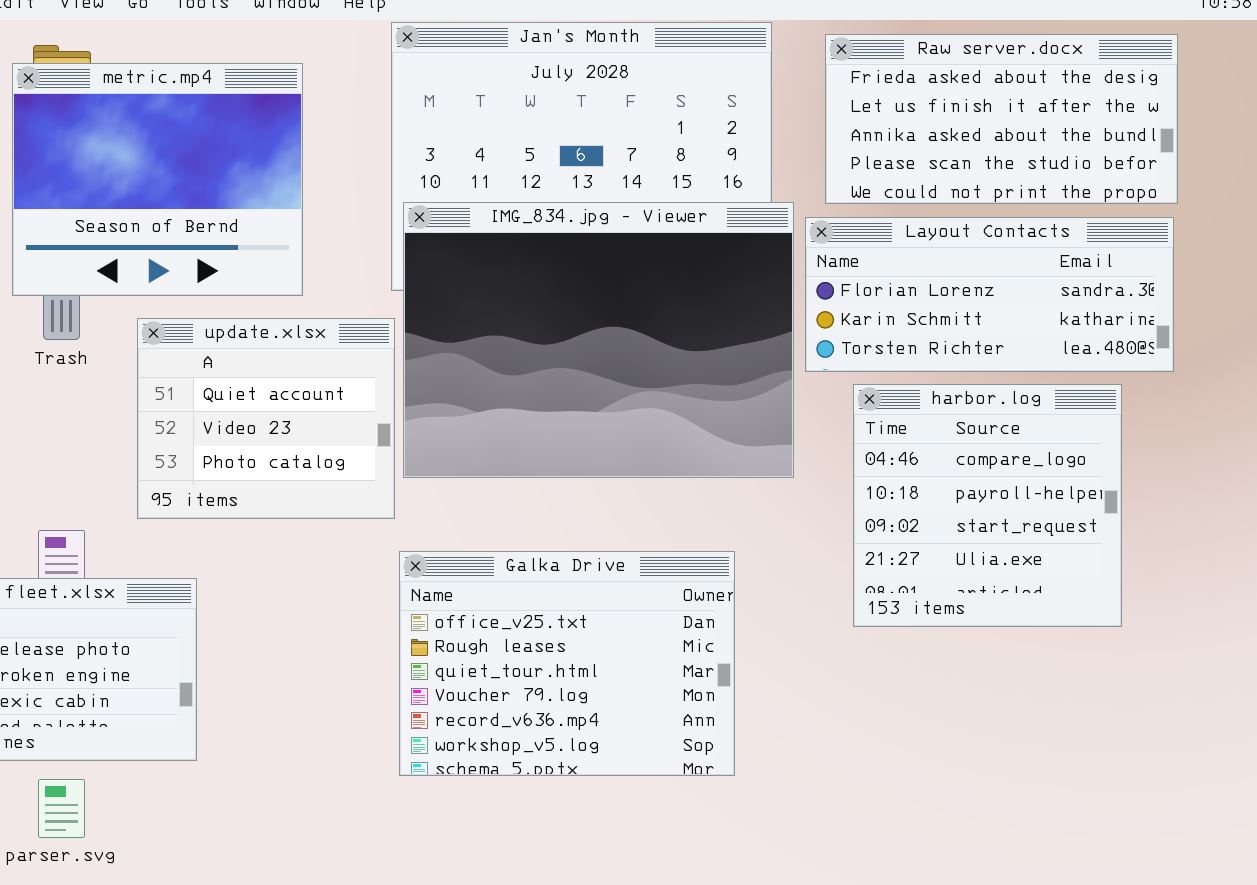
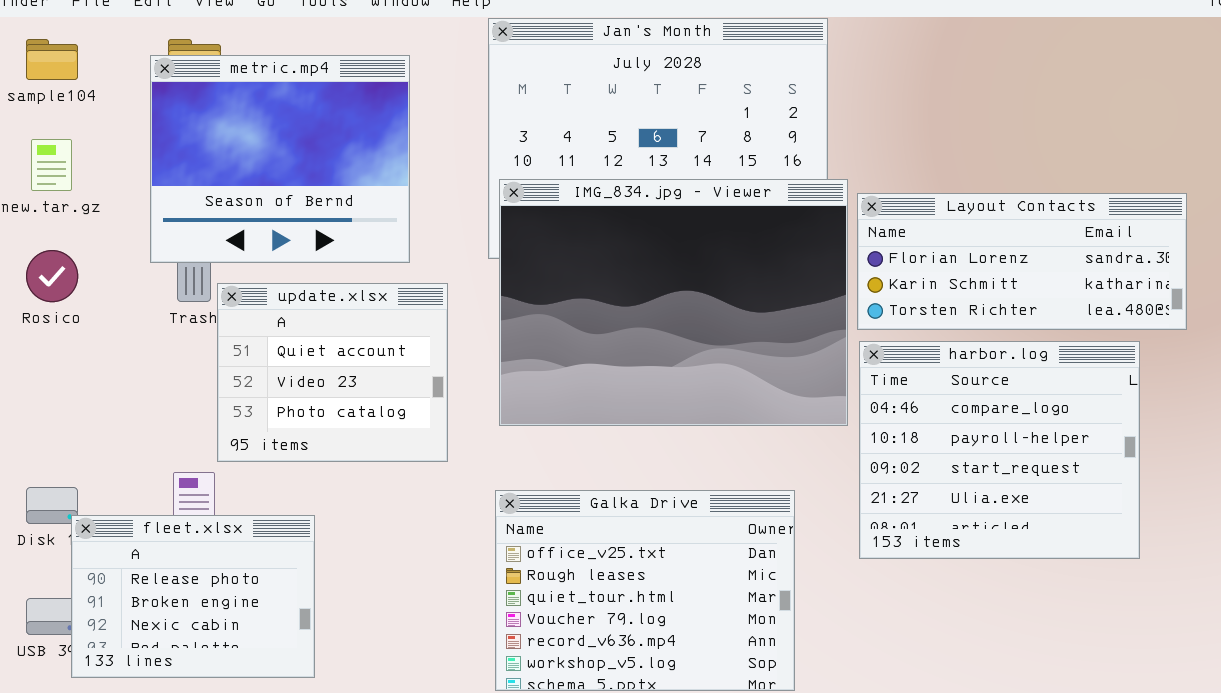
Raw server.docx: [825,34,1178,204] -> none, closed
update.xlsx: [137,318,395,519] -> [217,283,448,462], moved
harbor.log: [853,384,1122,627] -> [859,341,1140,559], resized

